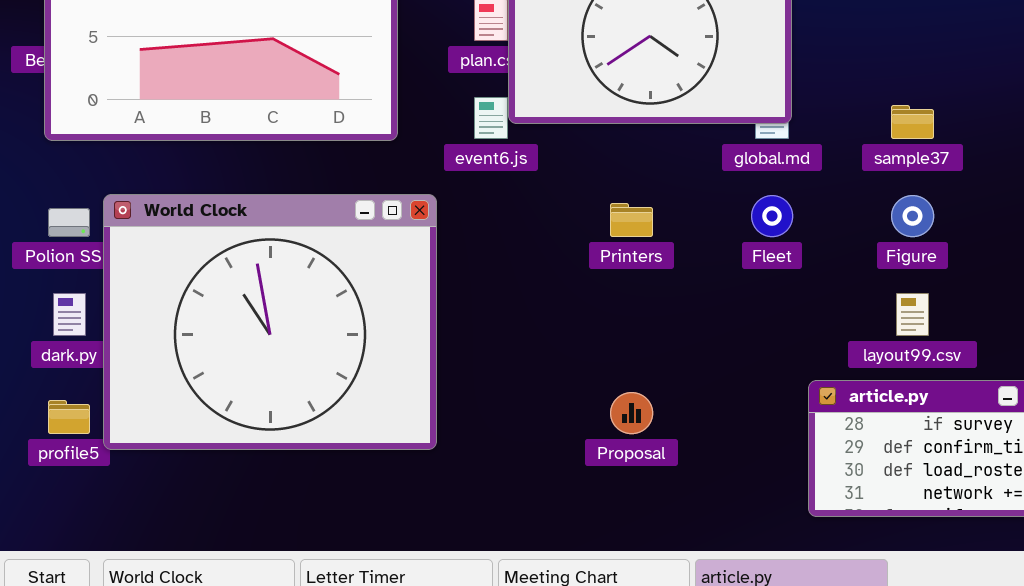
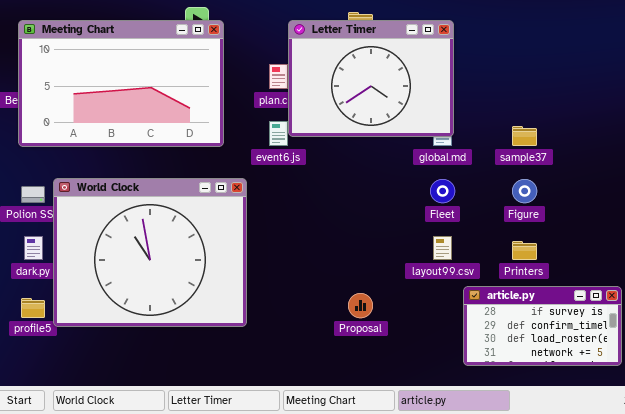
Printers: [610,203,653,237] -> [512,241,537,260], moved
layout99.csv: [896,293,929,336] -> [433,236,452,260], moved

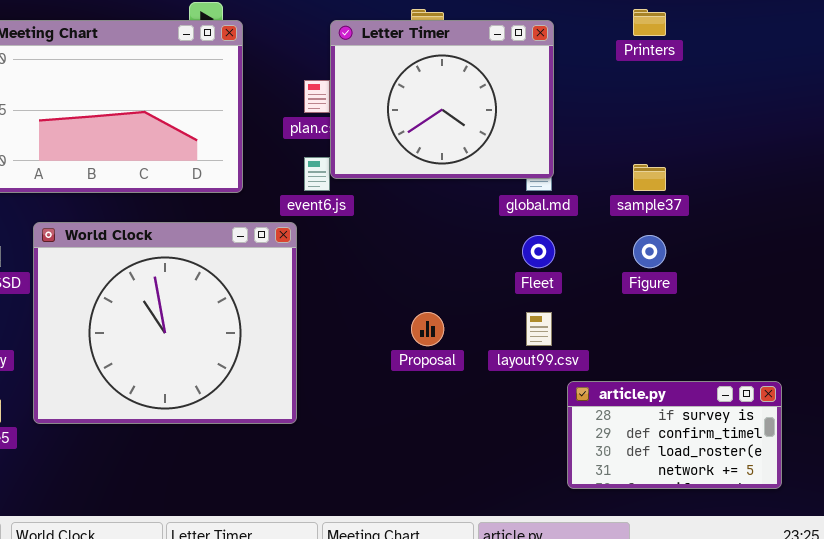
World Clock: [53,178,247,327] -> [33,222,297,424], moved
Printers: [512,241,537,260] -> [633,9,666,36], moved
Proposal: [348,293,373,318] -> [411,312,444,346], moved

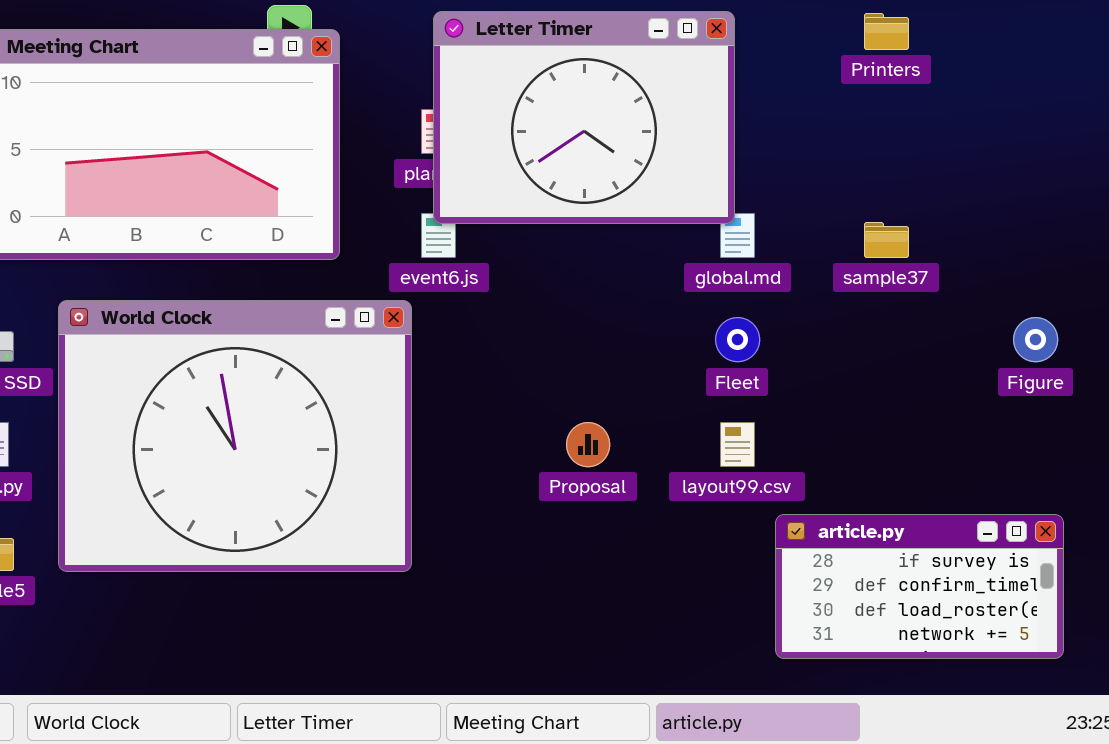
Letter Timer: [330,20,554,179] -> [433,11,735,224], moved
Figure: [633,235,666,268] -> [1013,317,1058,362], moved

